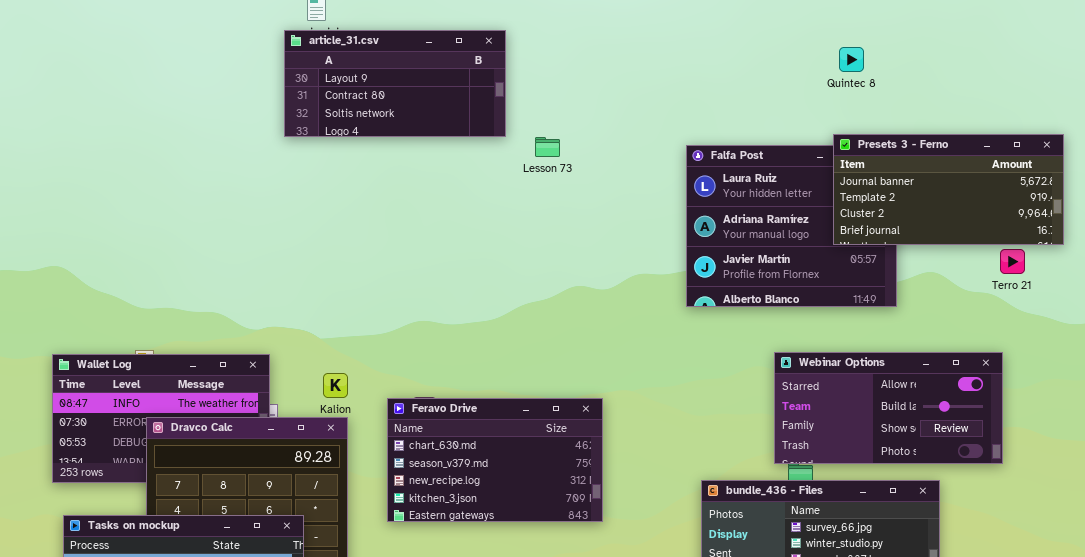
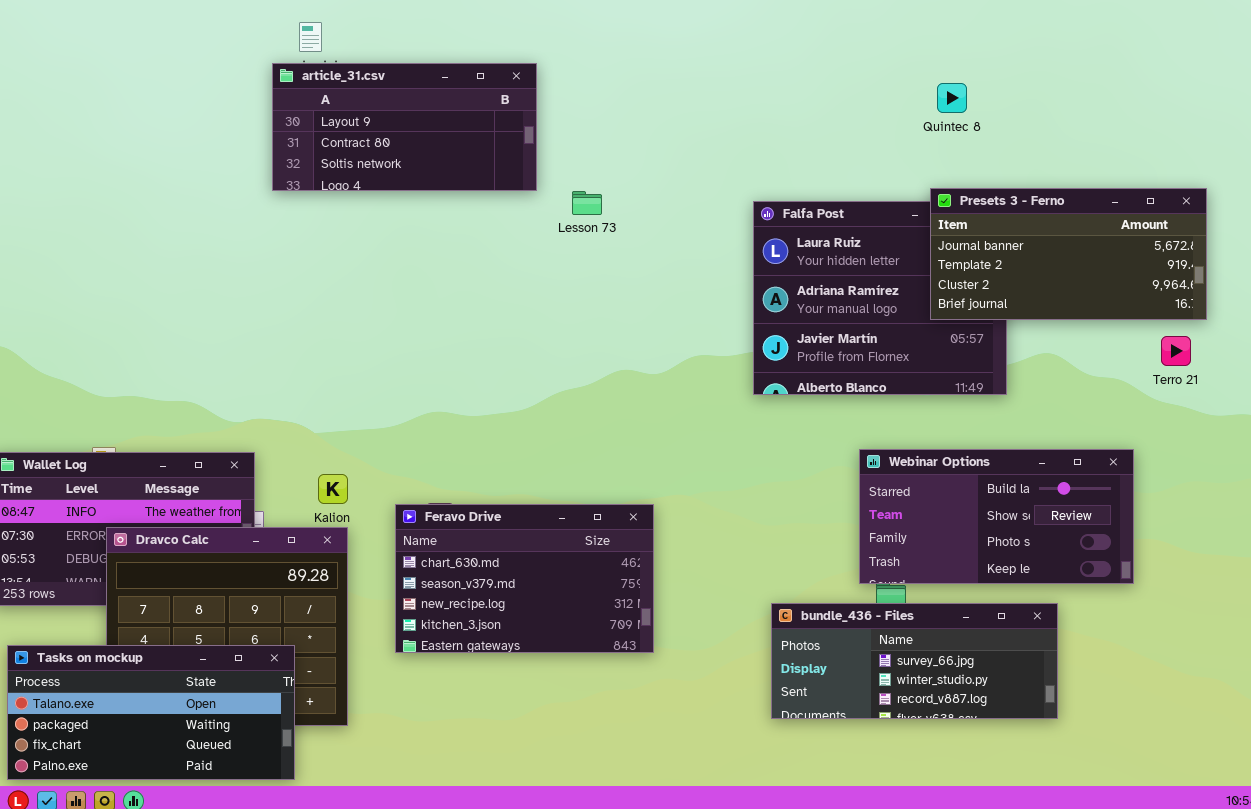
Terro 21: [1000,249,1025,274] -> [1161,336,1191,366], moved
Webinar Options: [774,352,1003,464] -> [859,449,1134,584], scrolled down 1 row

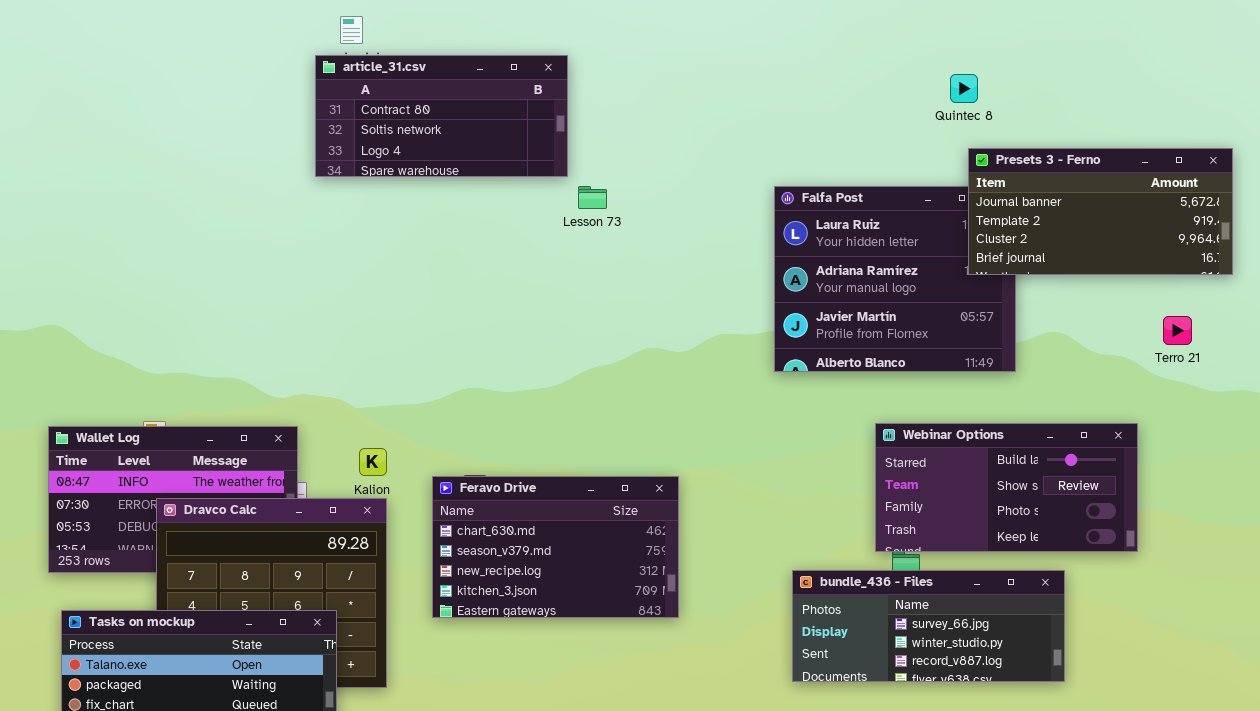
article_31.csv: [272,63,537,191] -> [315,55,568,177], scrolled down 1 row
Presets 3 - Ferno: [930,188,1207,320] -> [968,148,1233,275], moved
Lesson 73: [572,191,602,215] -> [578,186,607,209], moved

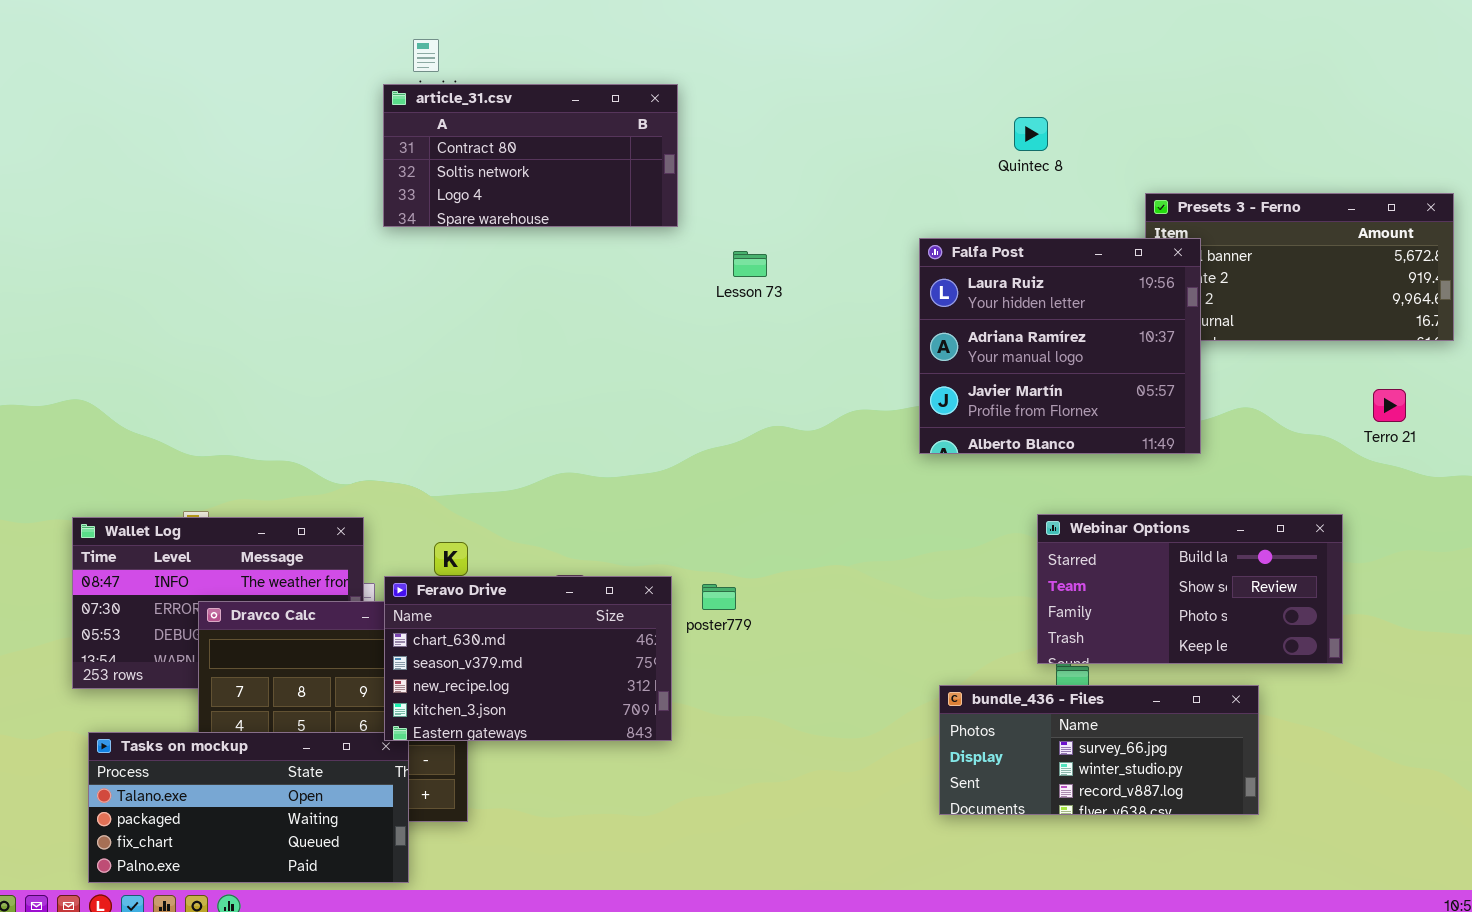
Quintec 8: [950,74,978,103] -> [1014,117,1048,151], moved
Lesson 73: [578,186,607,209] -> [733,251,767,277], moved
Falfa Post: [774,186,1016,372] -> [919,238,1201,454], raised
Feravo Drive: [432,476,679,618] -> [384,576,672,741], moved

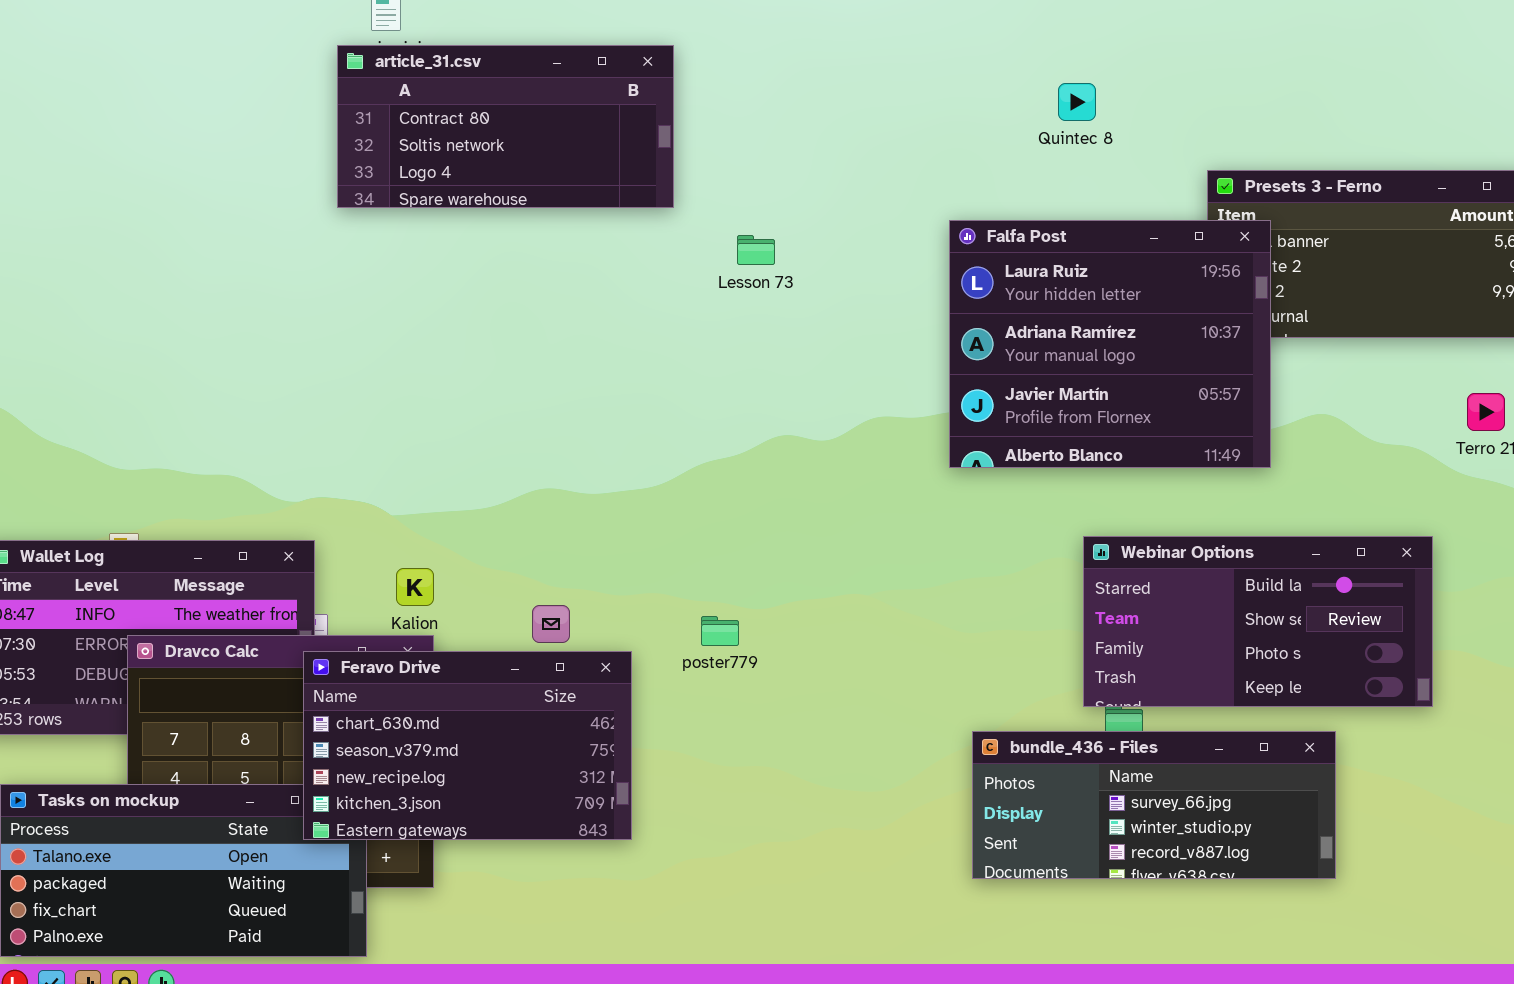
Feravo Drive: [384,576,672,741] -> [303,651,632,840], moved

